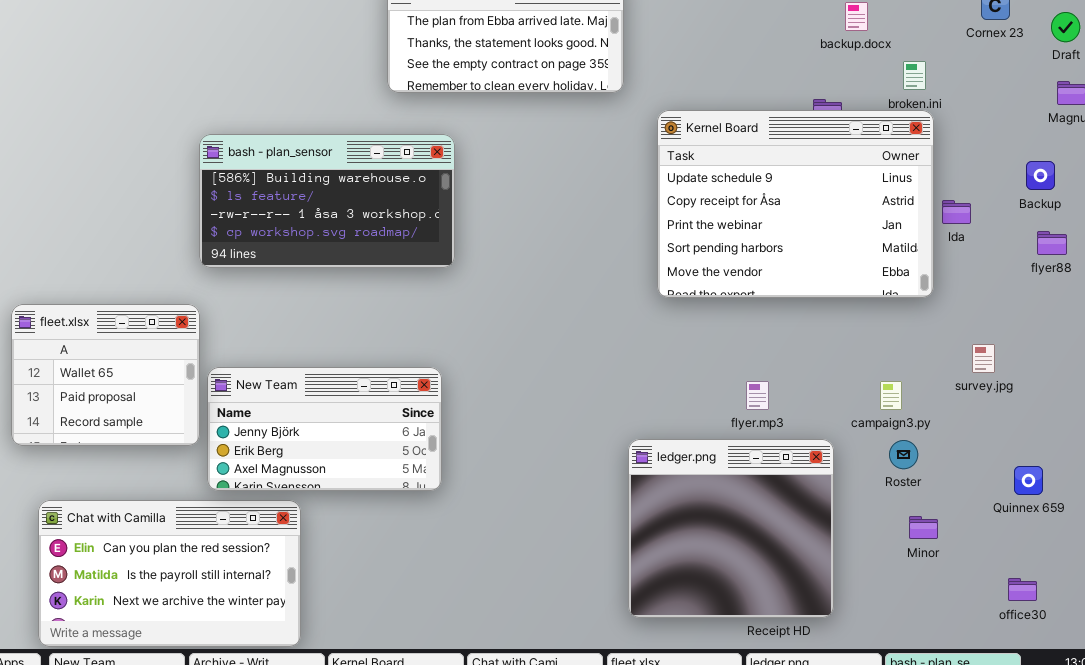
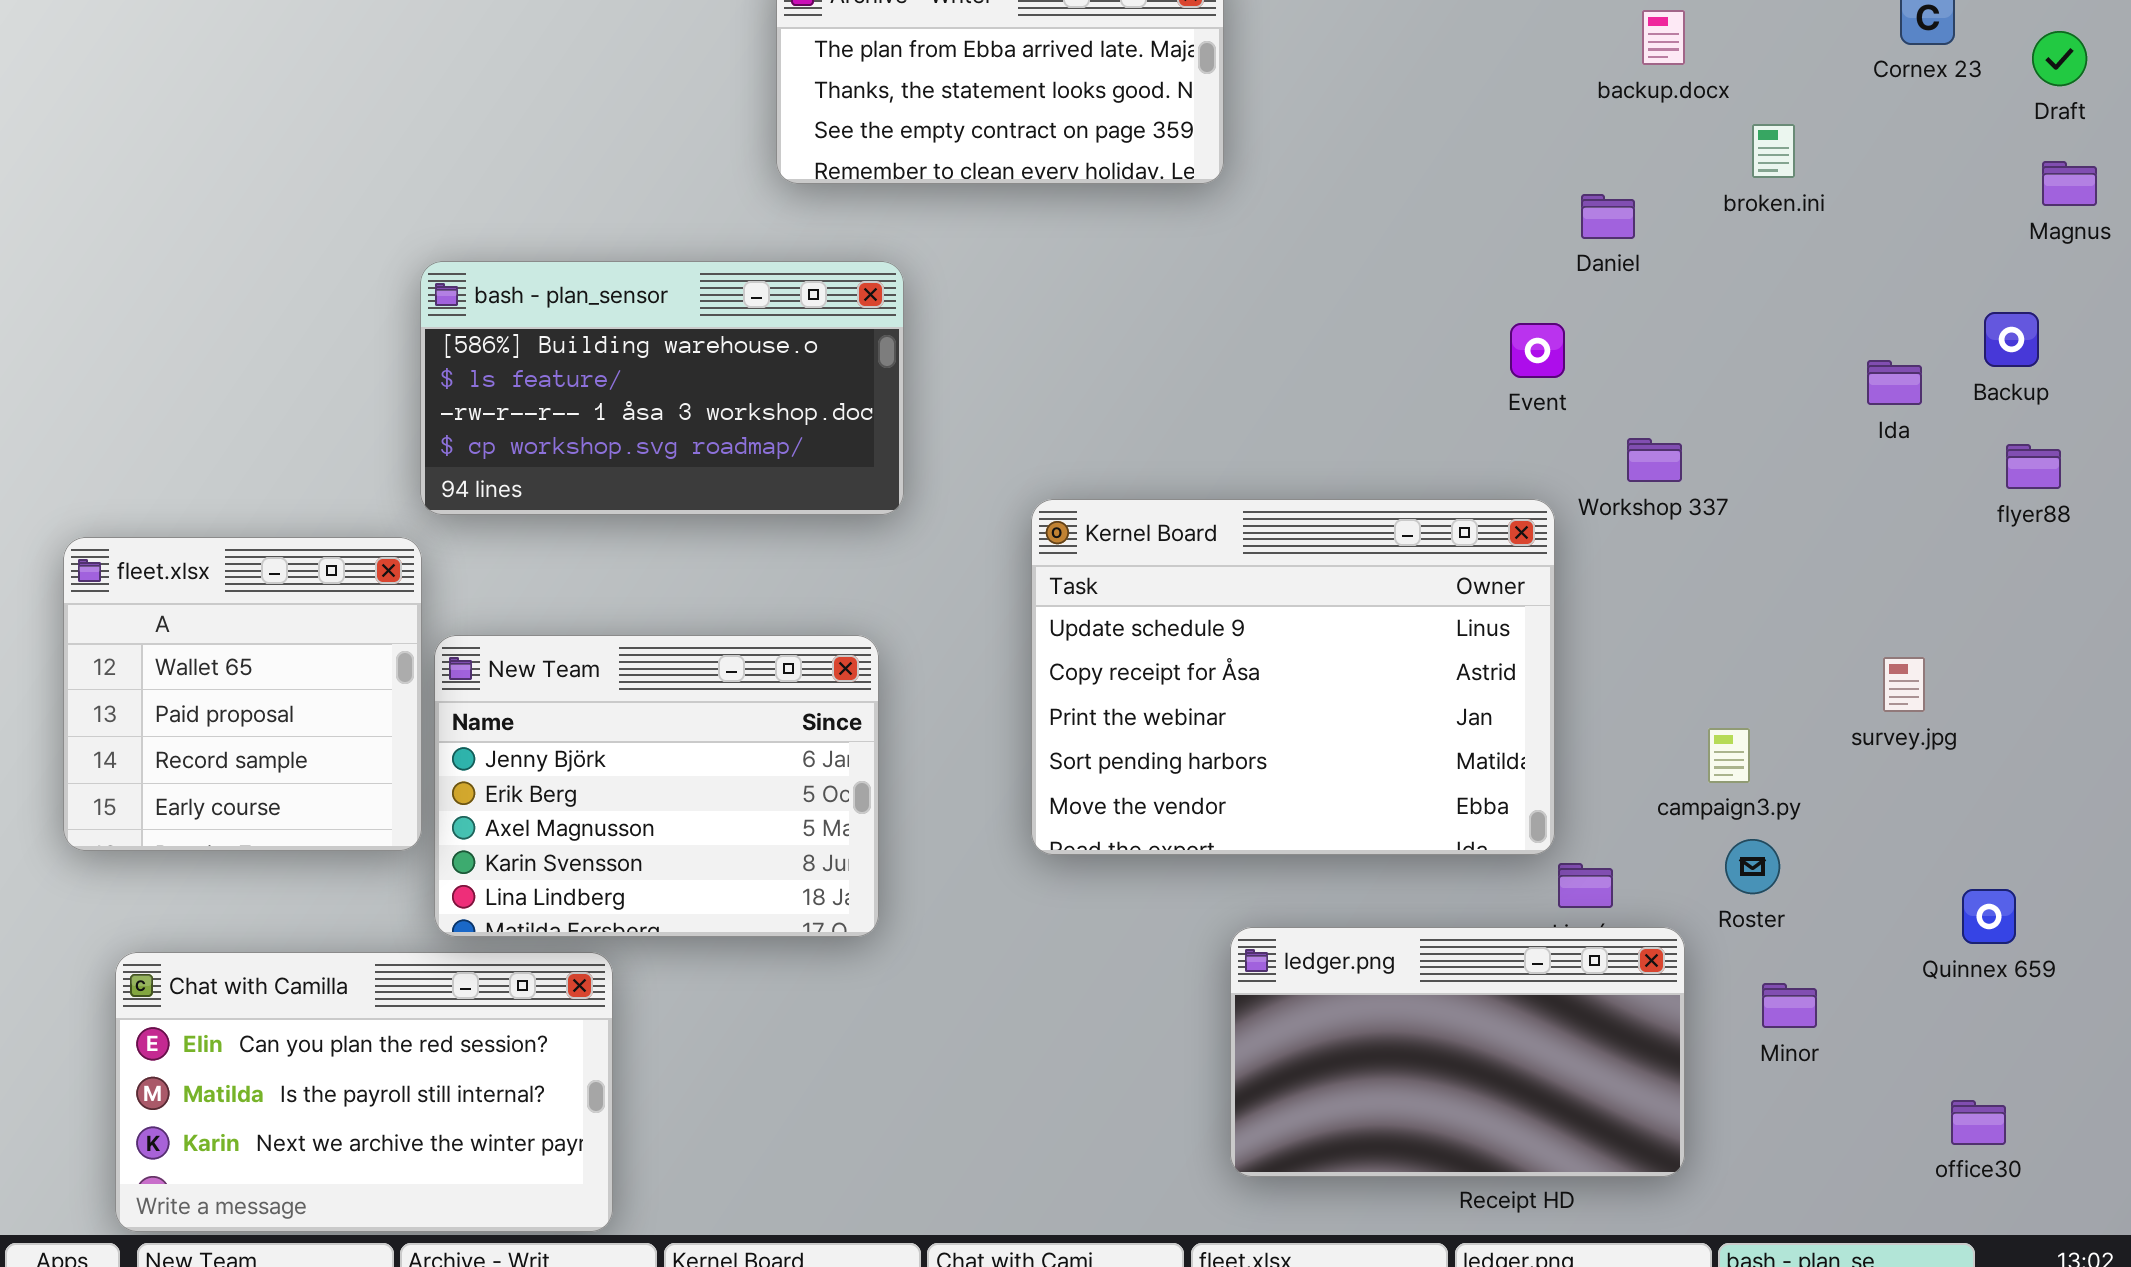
Kernel Board: [657,110,934,298] -> [1031,499,1555,855], moved
Ida: [942,200,971,224] -> [1867,360,1922,405], moved
fleet.xlsx: [11,304,200,446] -> [63,537,422,851], resized
New Team: [207,367,442,491] -> [434,635,879,937], resized
ledger.png: [628,439,834,618] -> [1230,927,1685,1177], resized

